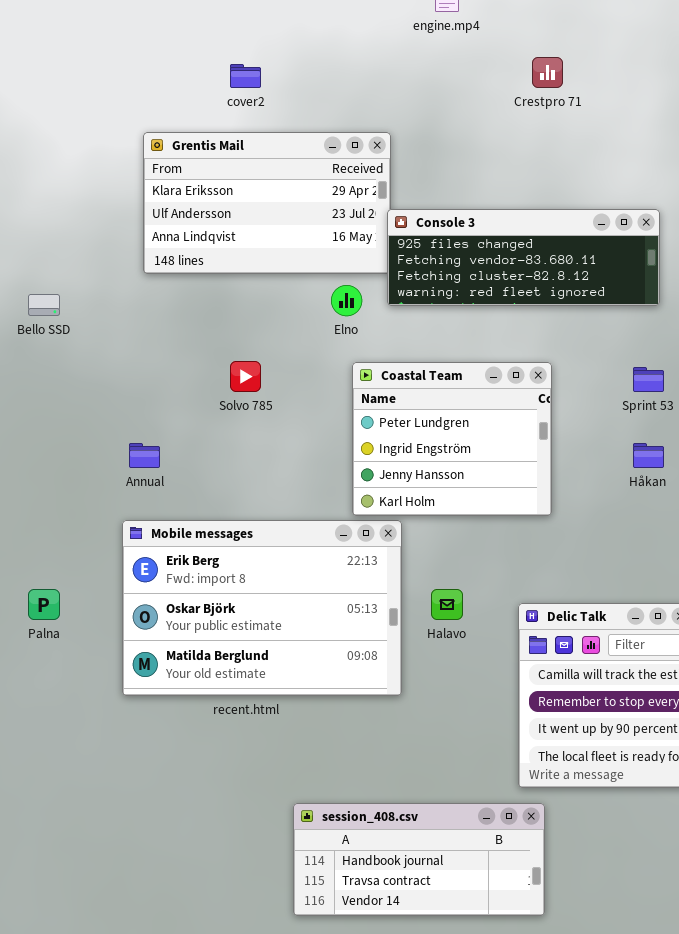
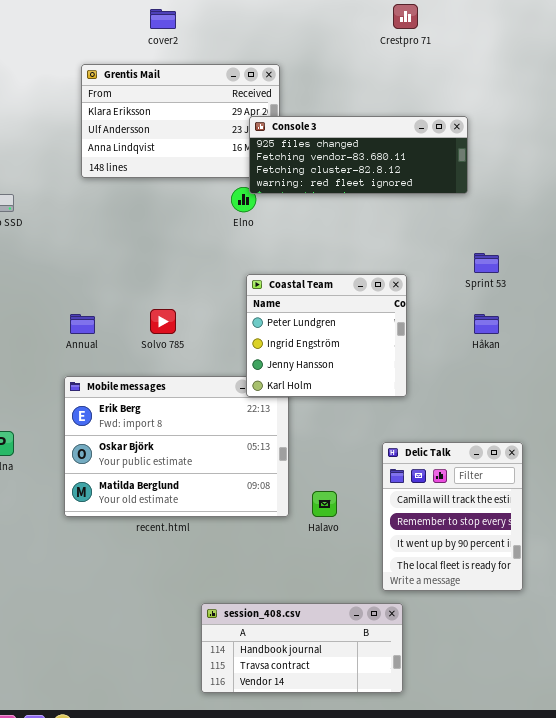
Console 3: [387,209,660,306] -> [249,116,468,194], moved
Solvo 785: [230,361,261,392] -> [150,309,176,334], moved
Coastal Team: [352,362,552,516] -> [246,274,407,397], moved
Halavo: [431,589,463,620] -> [312,491,337,517], moved

